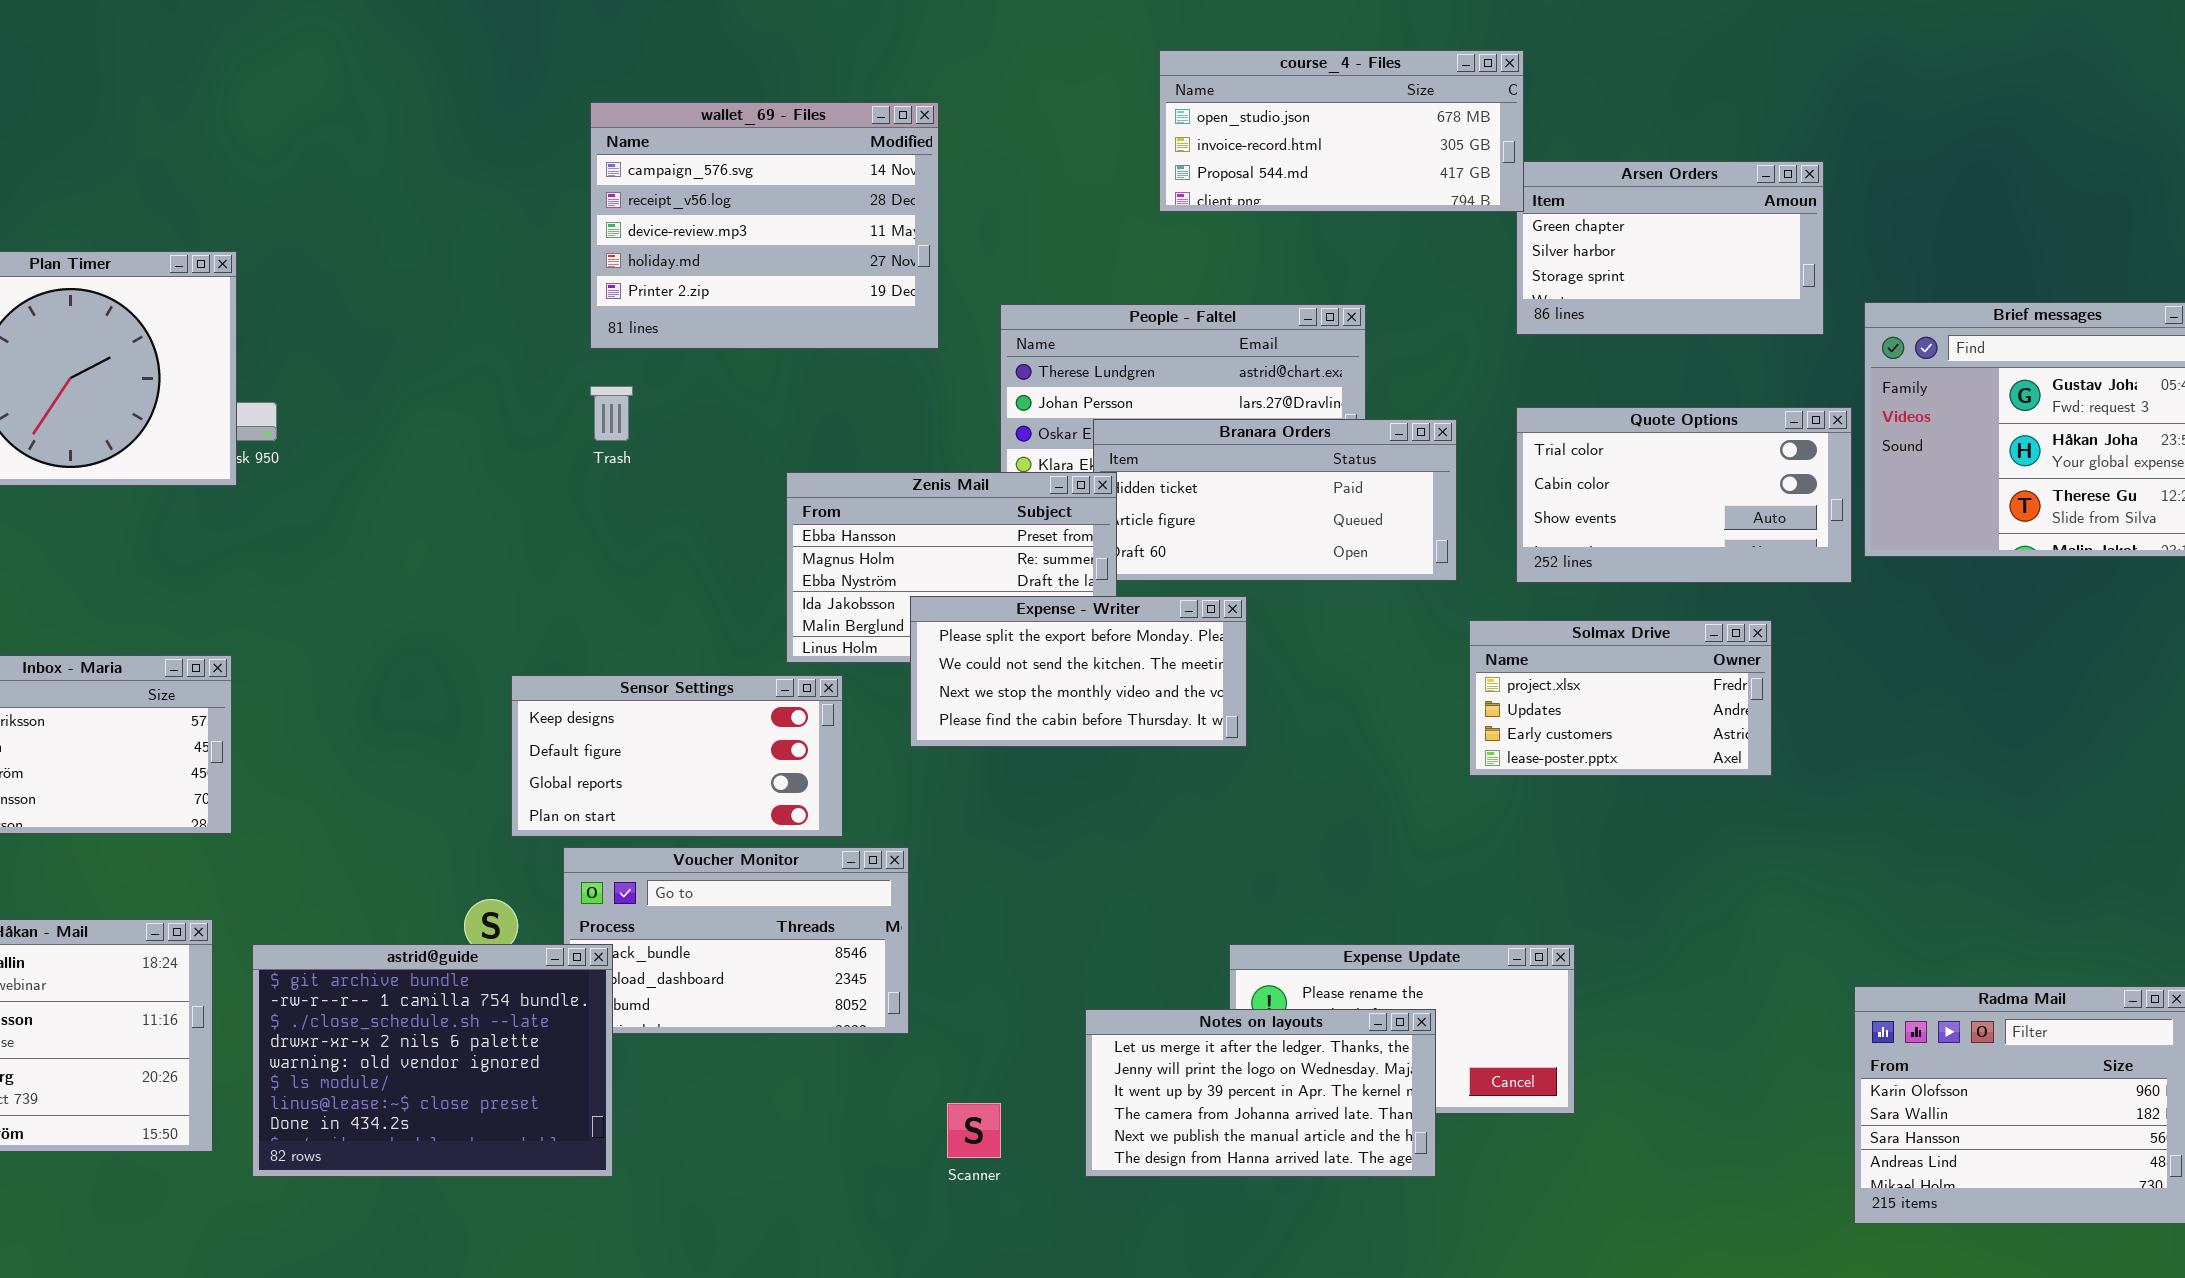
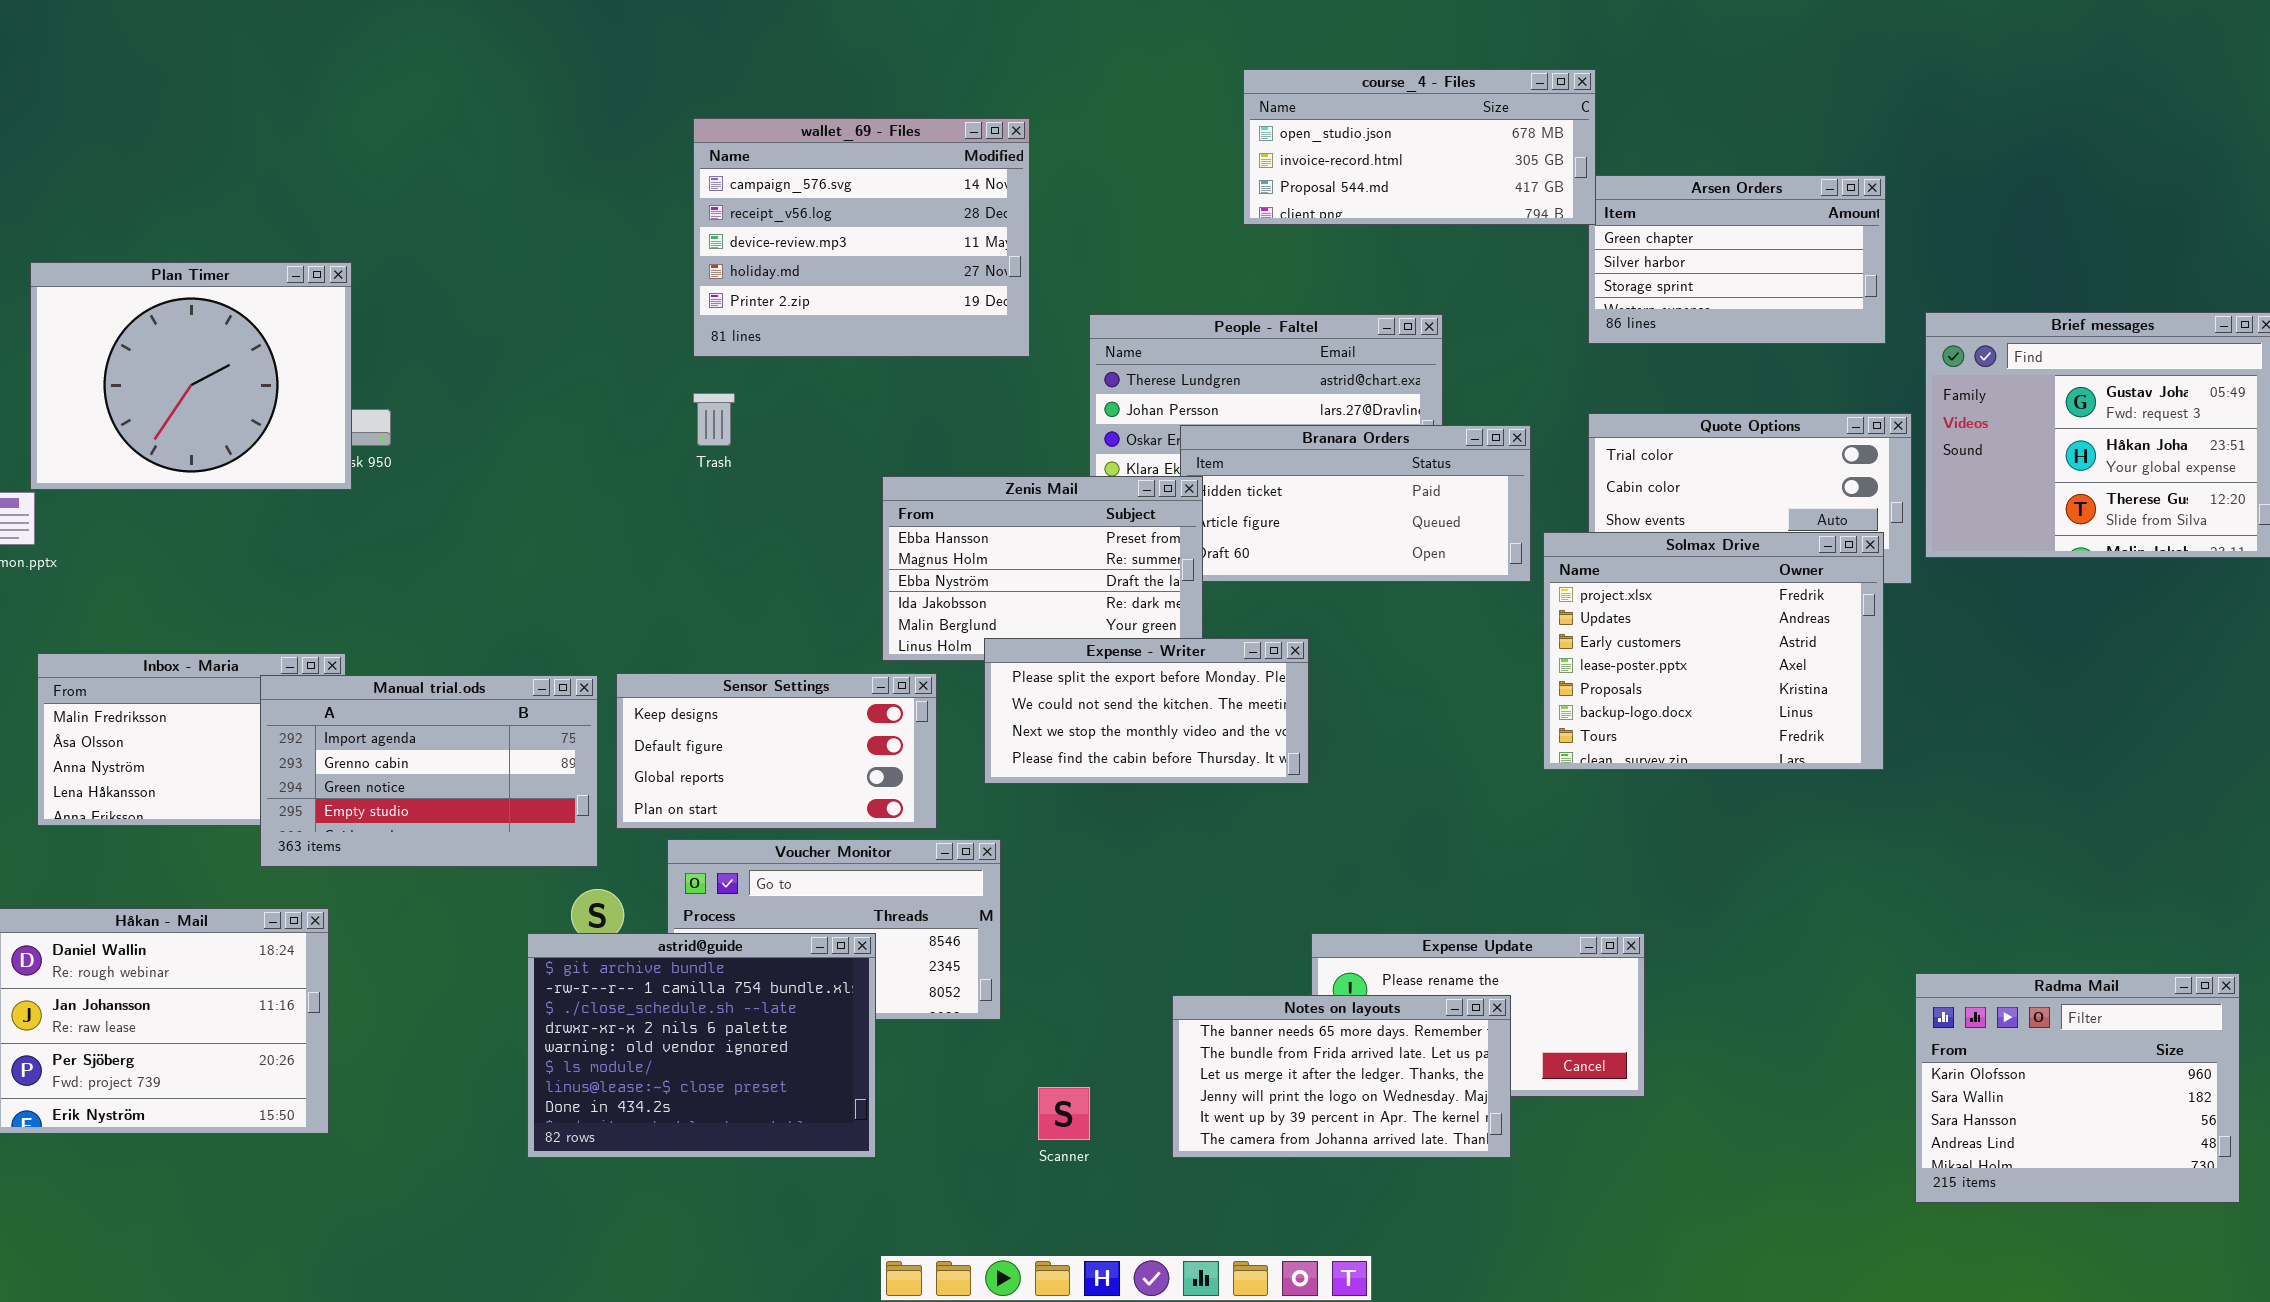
Expense - Writer: [910,596,1247,747] -> [984,638,1309,784], moved
Solmax Drive: [1469,620,1772,776] -> [1543,532,1884,770], resized
Manual trial.ods: none -> [260,675,598,867], opened
astrid@guide: [252,944,613,1177] -> [527,933,876,1158], moved
Notes on layouts: [1085,1009,1436,1177] -> [1172,995,1511,1158], scrolled up 2 rows

